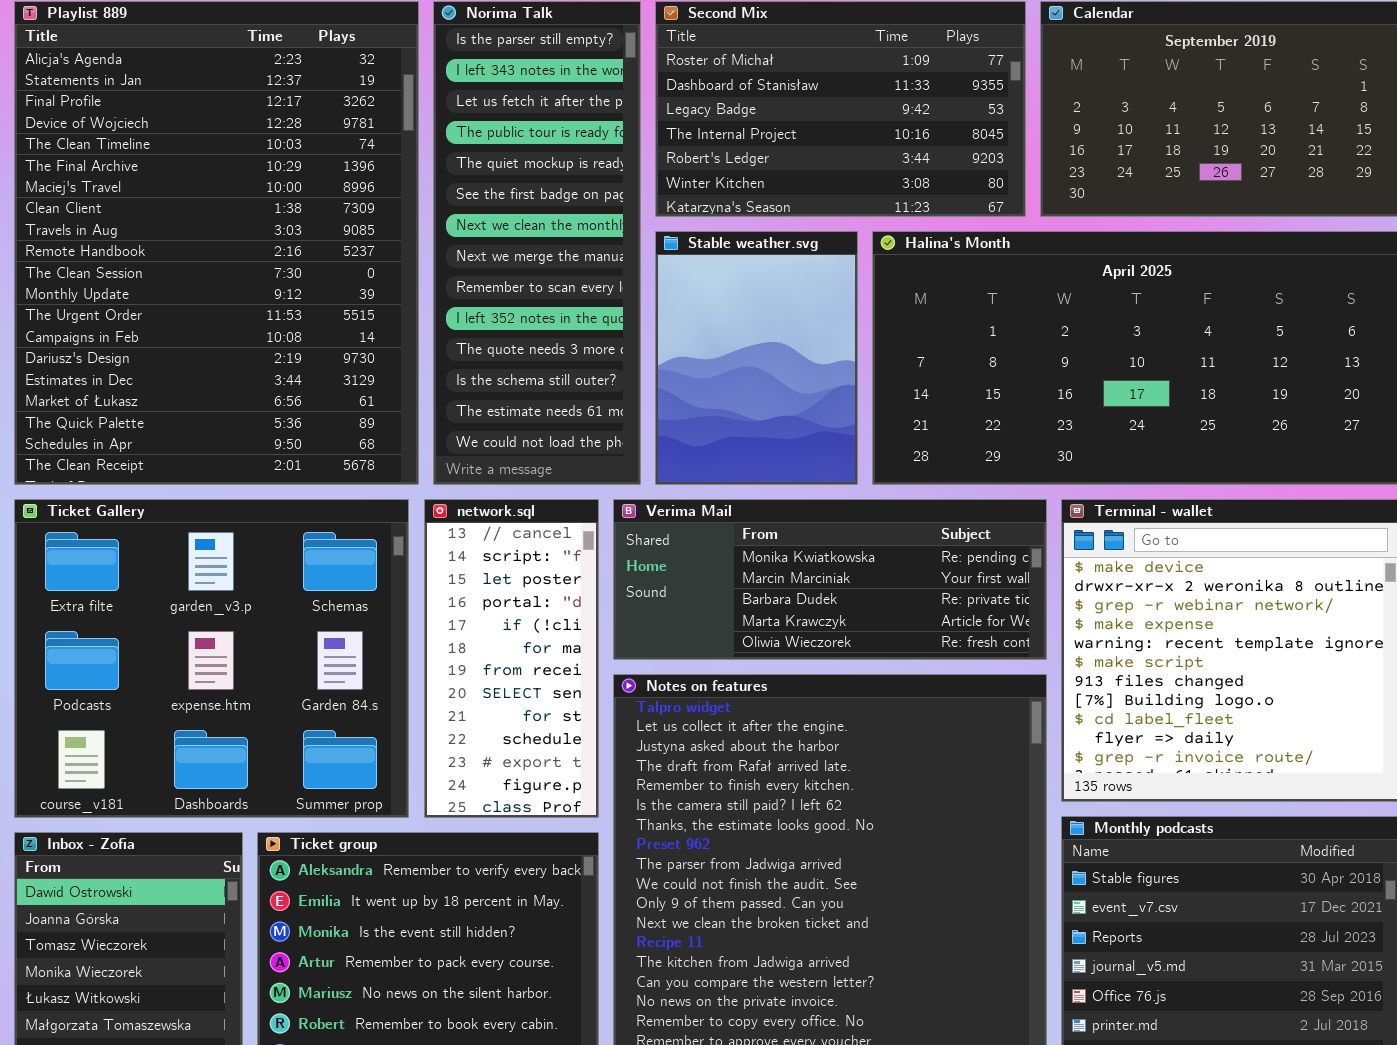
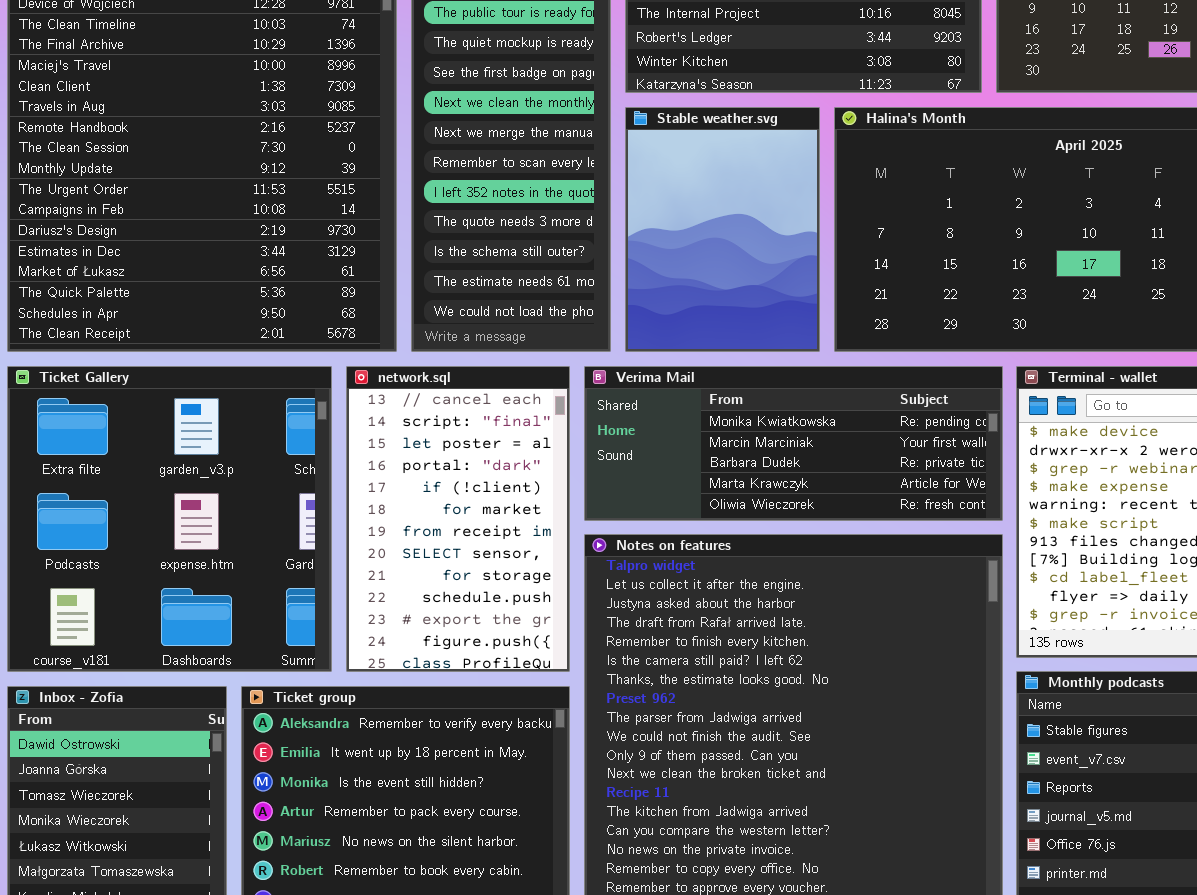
Ticket Gallery: [14,499,409,818] -> [7,366,332,672], resized
network.sql: [424,499,599,818] -> [346,366,570,672], resized

